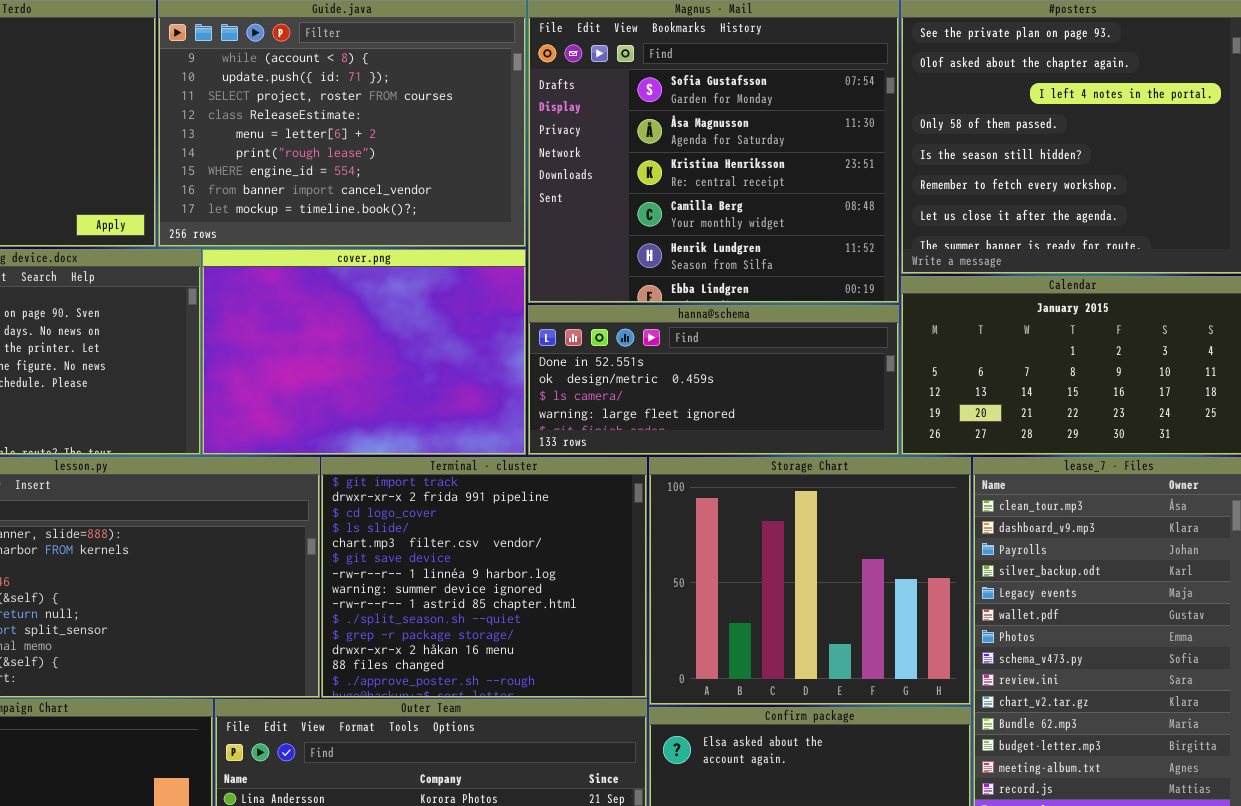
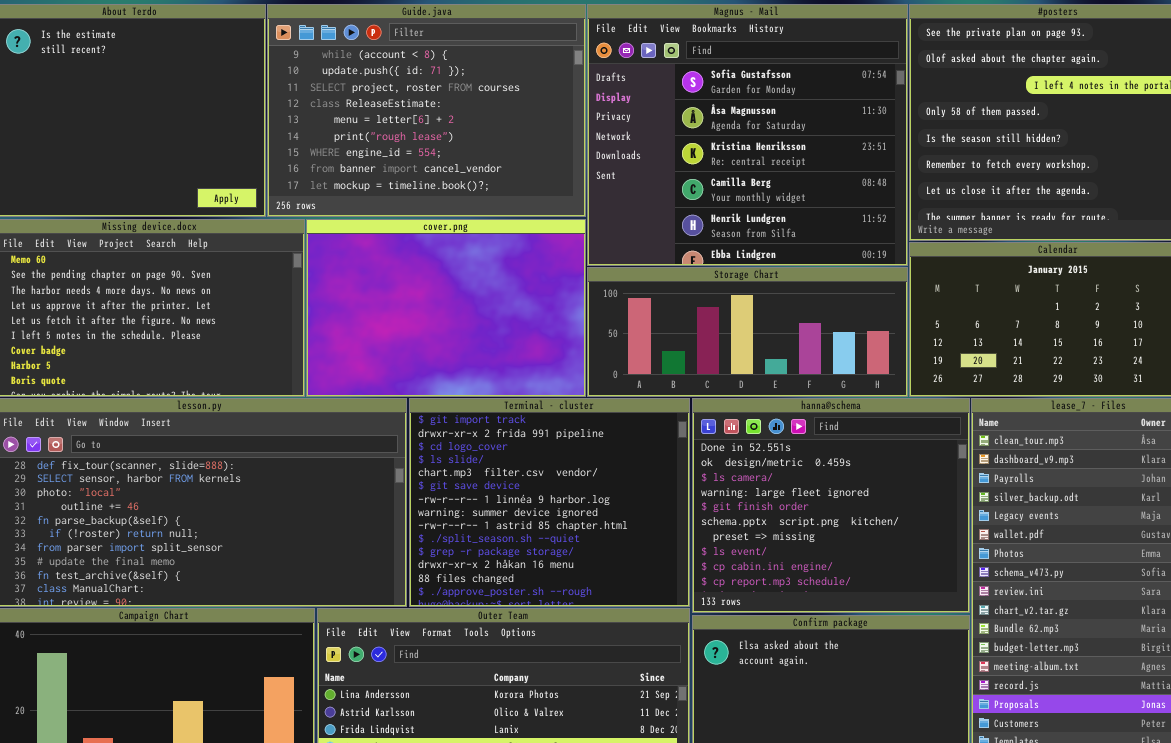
hanna@schema: [528,305,899,455] -> [692,398,970,613], moved, resized
Storage Chart: [649,457,971,705] -> [587,267,908,397], moved, resized

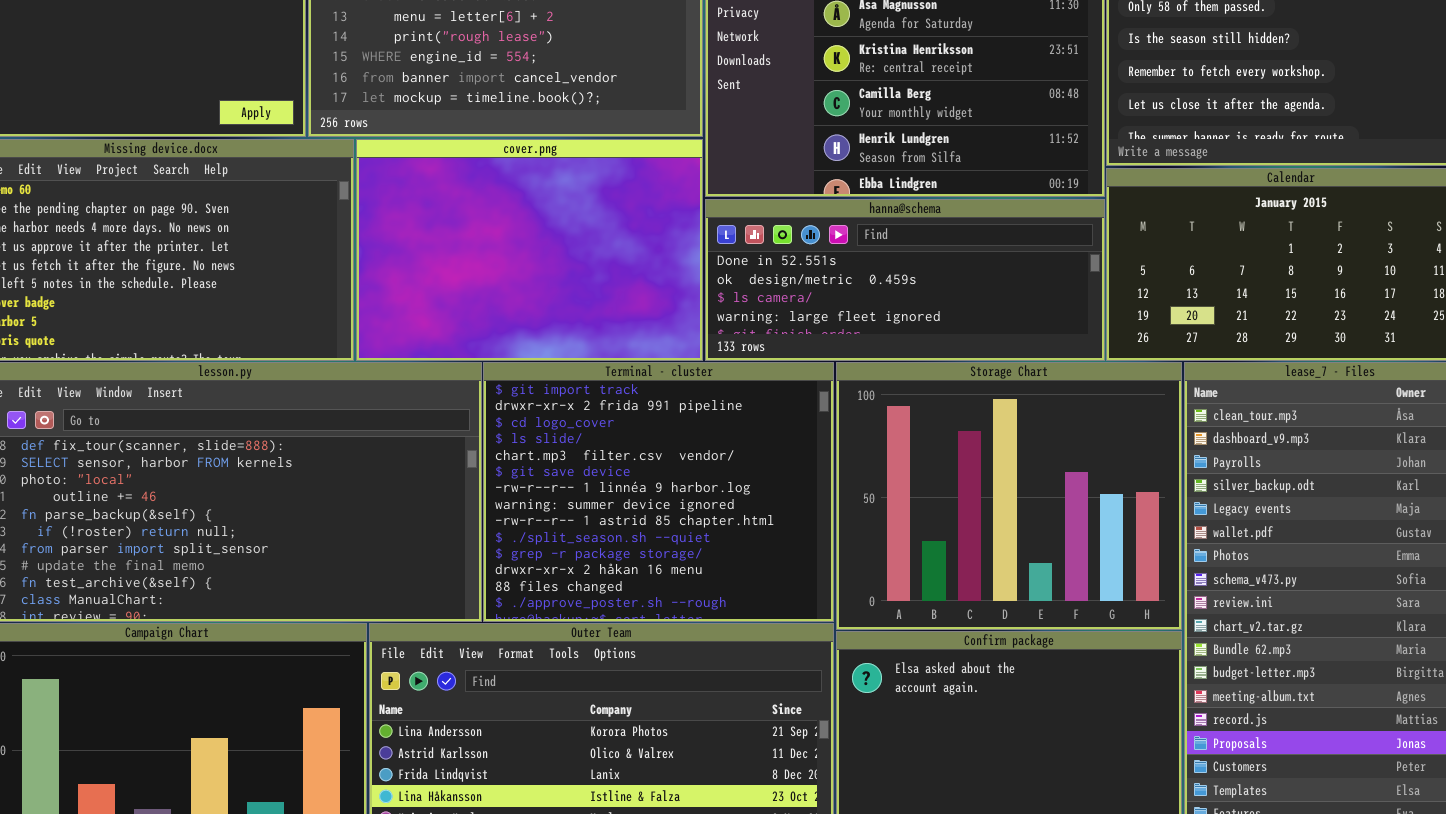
Storage Chart: [587,267,908,397] -> [836,362,1182,630], moved, resized
hanna@schema: [692,398,970,613] -> [705,199,1105,361], moved, resized

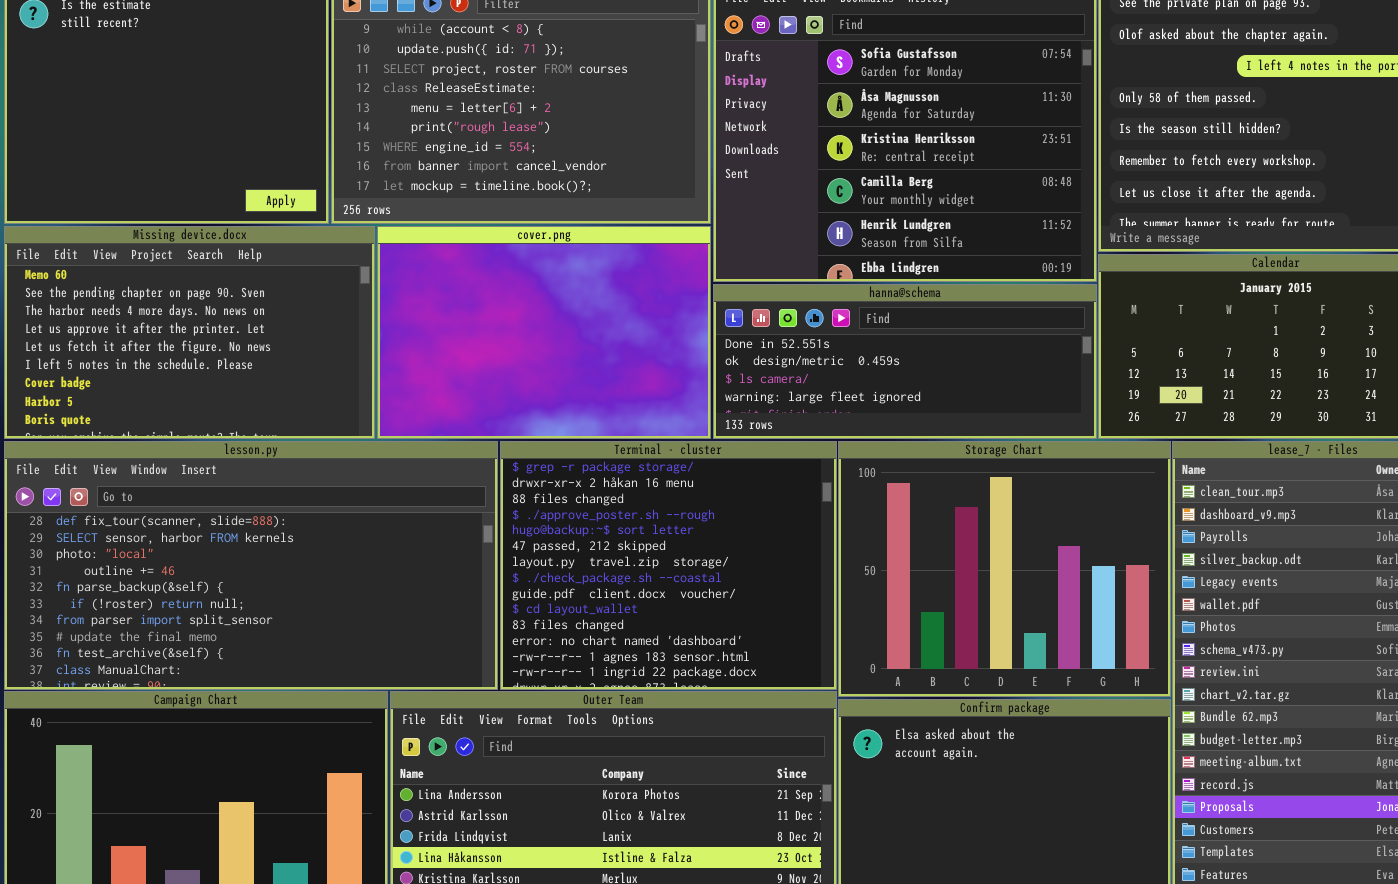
Terminal - cluster: [483,362,834,622] -> [500,441,837,690], scrolled down 10 rows

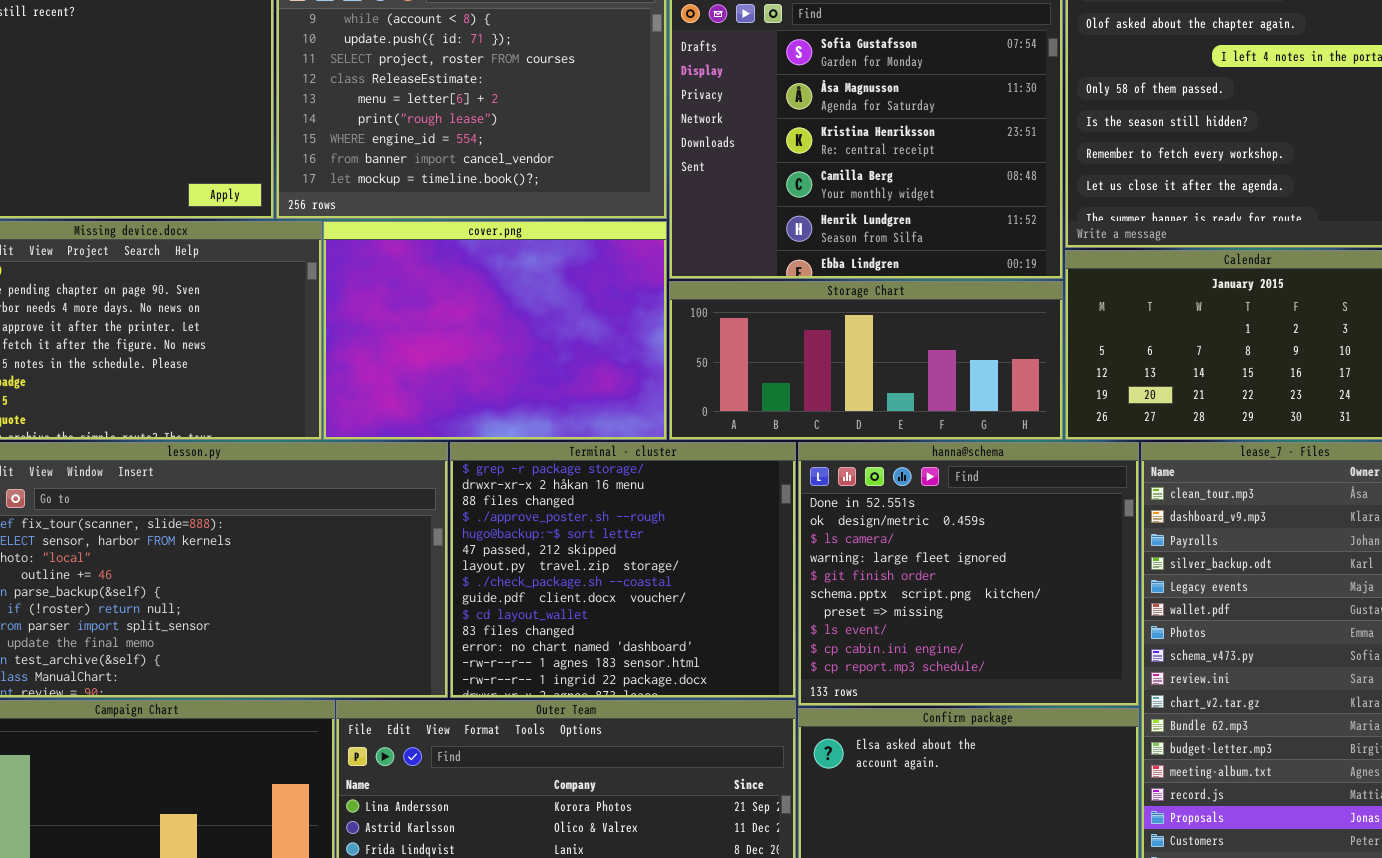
hanna@schema: [713,284,1097,439] -> [798,442,1139,706], moved, resized
Storage Chart: [838,441,1171,697] -> [669,281,1063,440], moved, resized

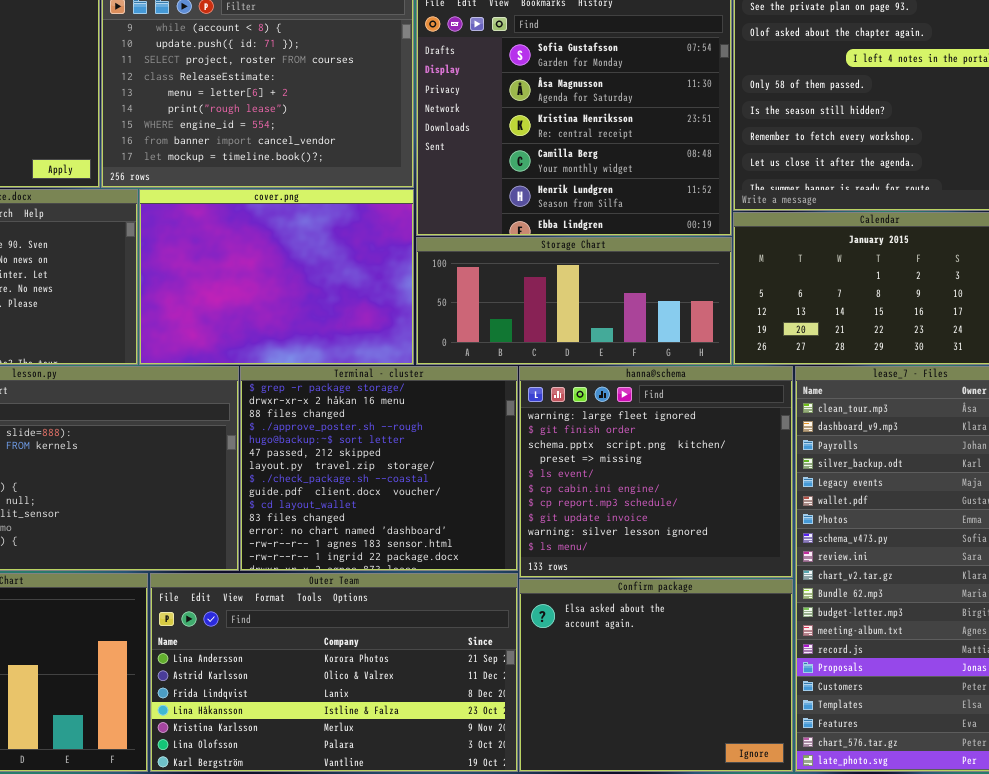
hanna@schema: [798,442,1139,706] -> [519,366,793,578], scrolled down 3 rows

